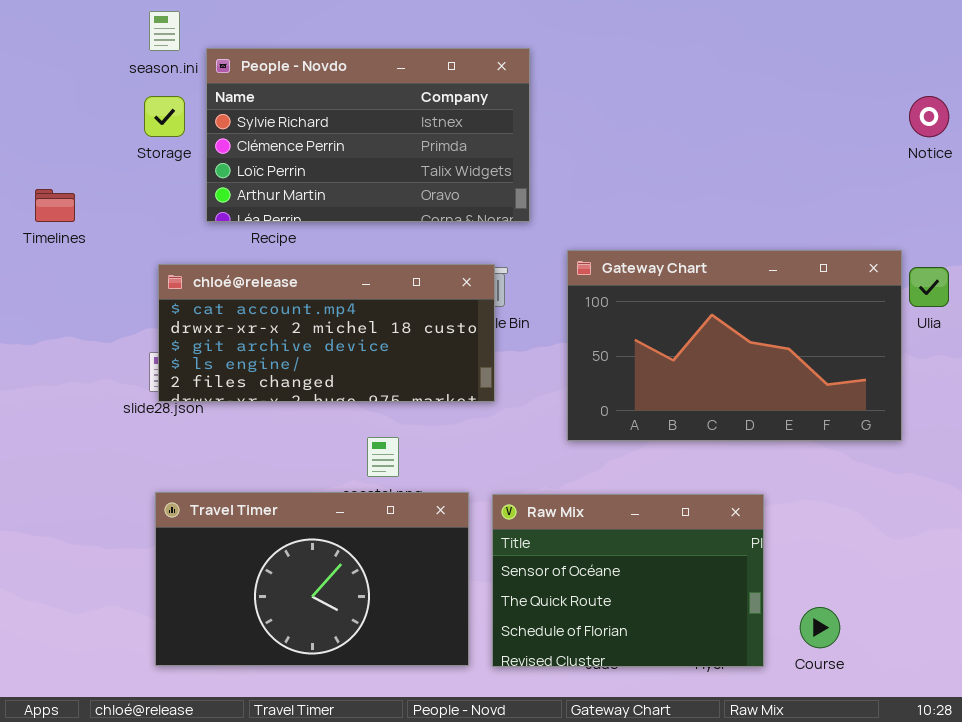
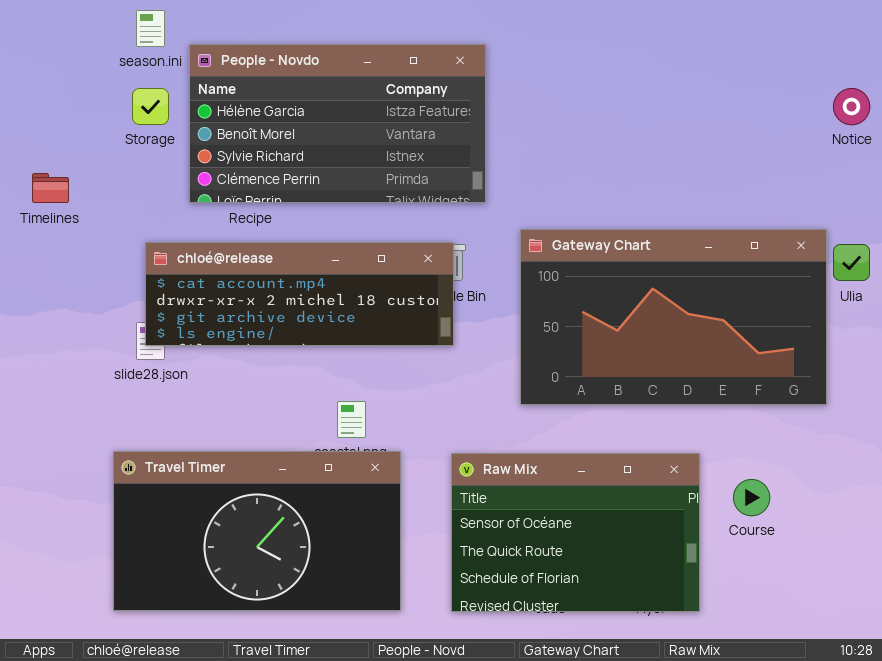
People - Novdo: [206,48,530,222] -> [189,44,486,203], scrolled up 2 rows
chloé@release: [158,264,495,402] -> [145,242,454,346], resized
Travel Timer: [155,492,469,666] -> [113,451,401,611], moved
Course: [800,607,840,648] -> [733,479,770,516], moved

